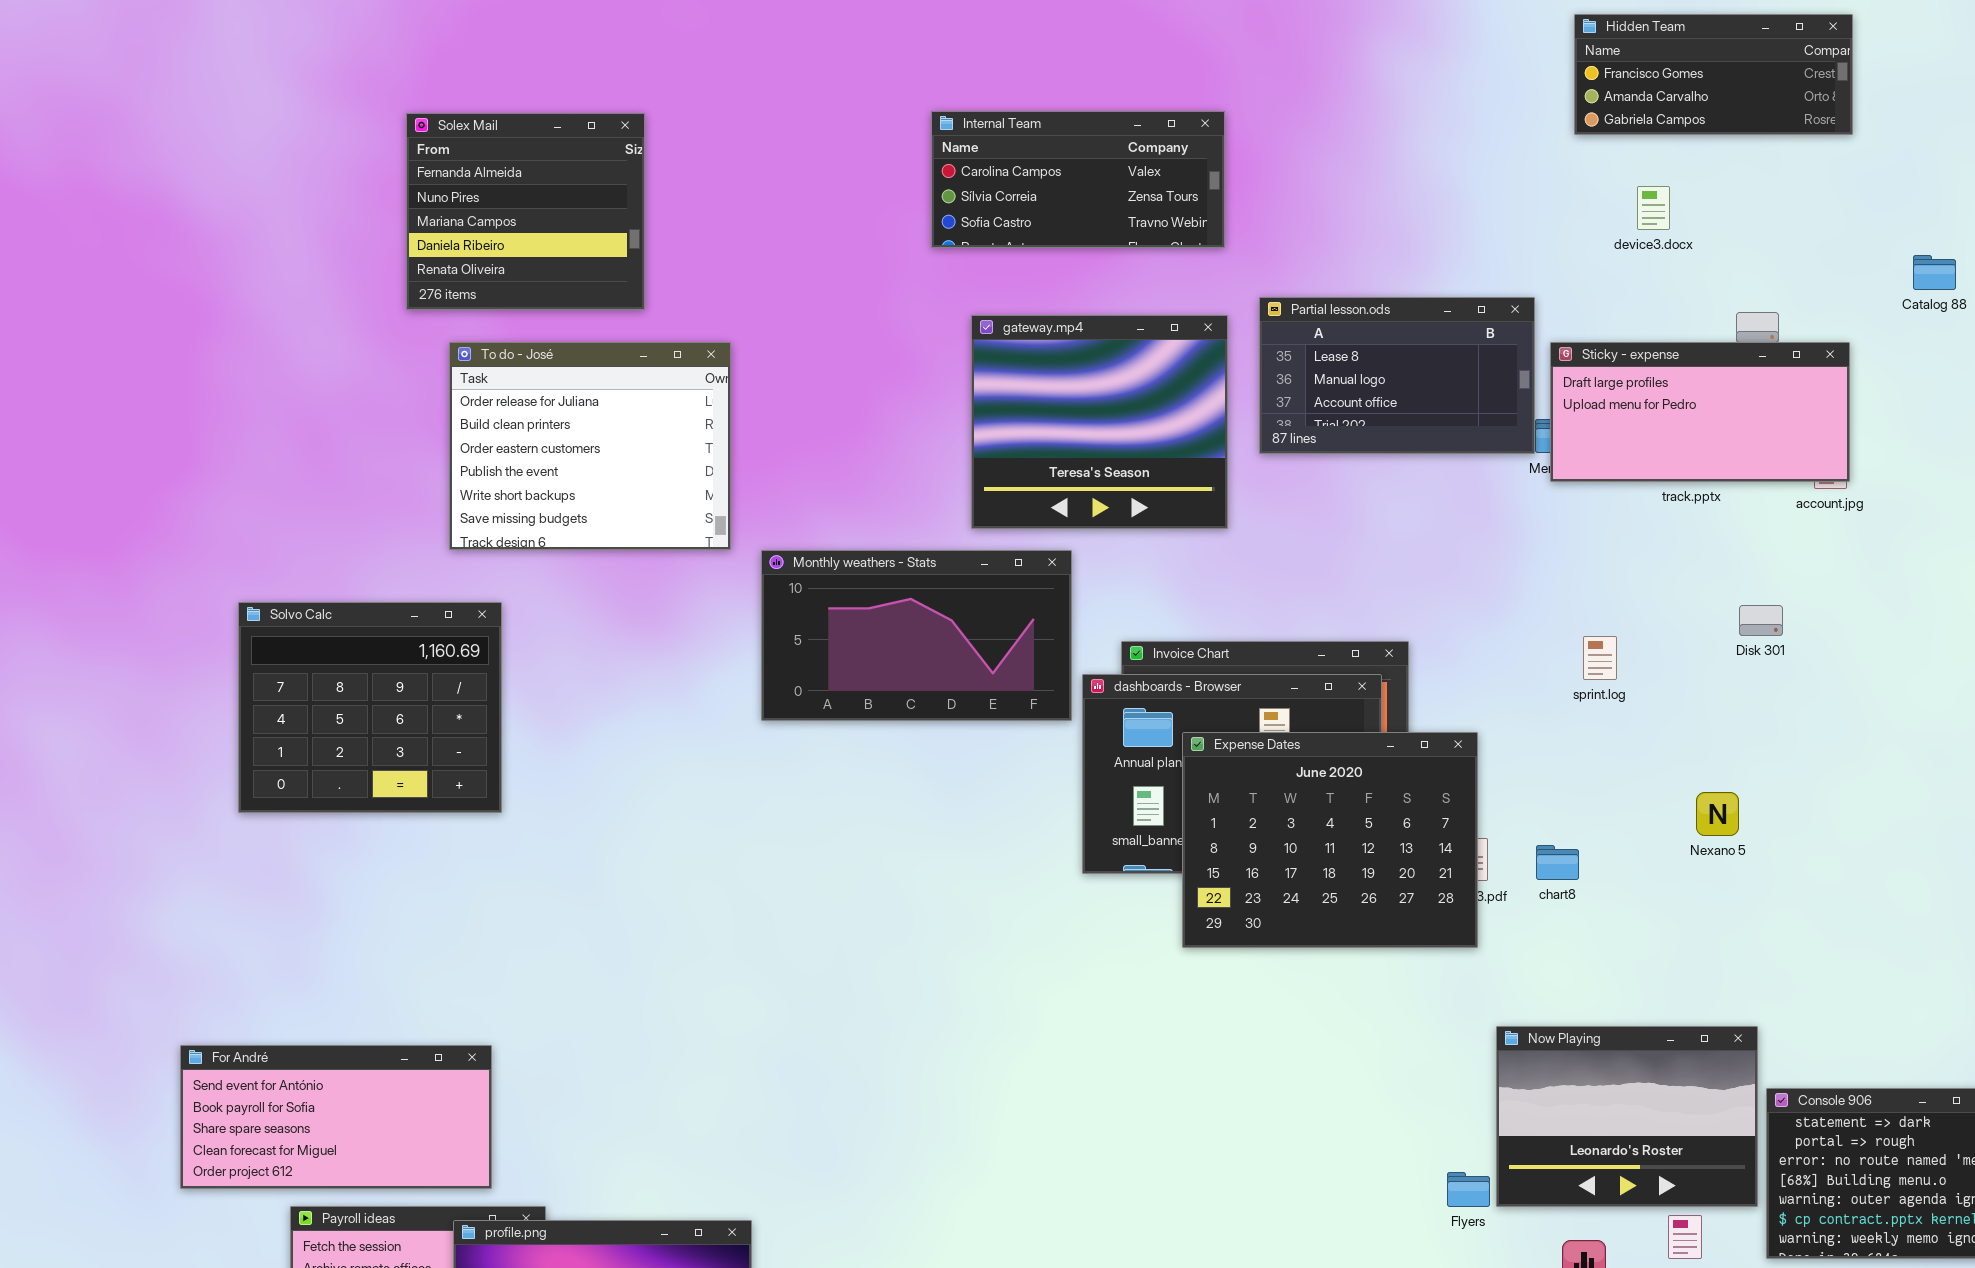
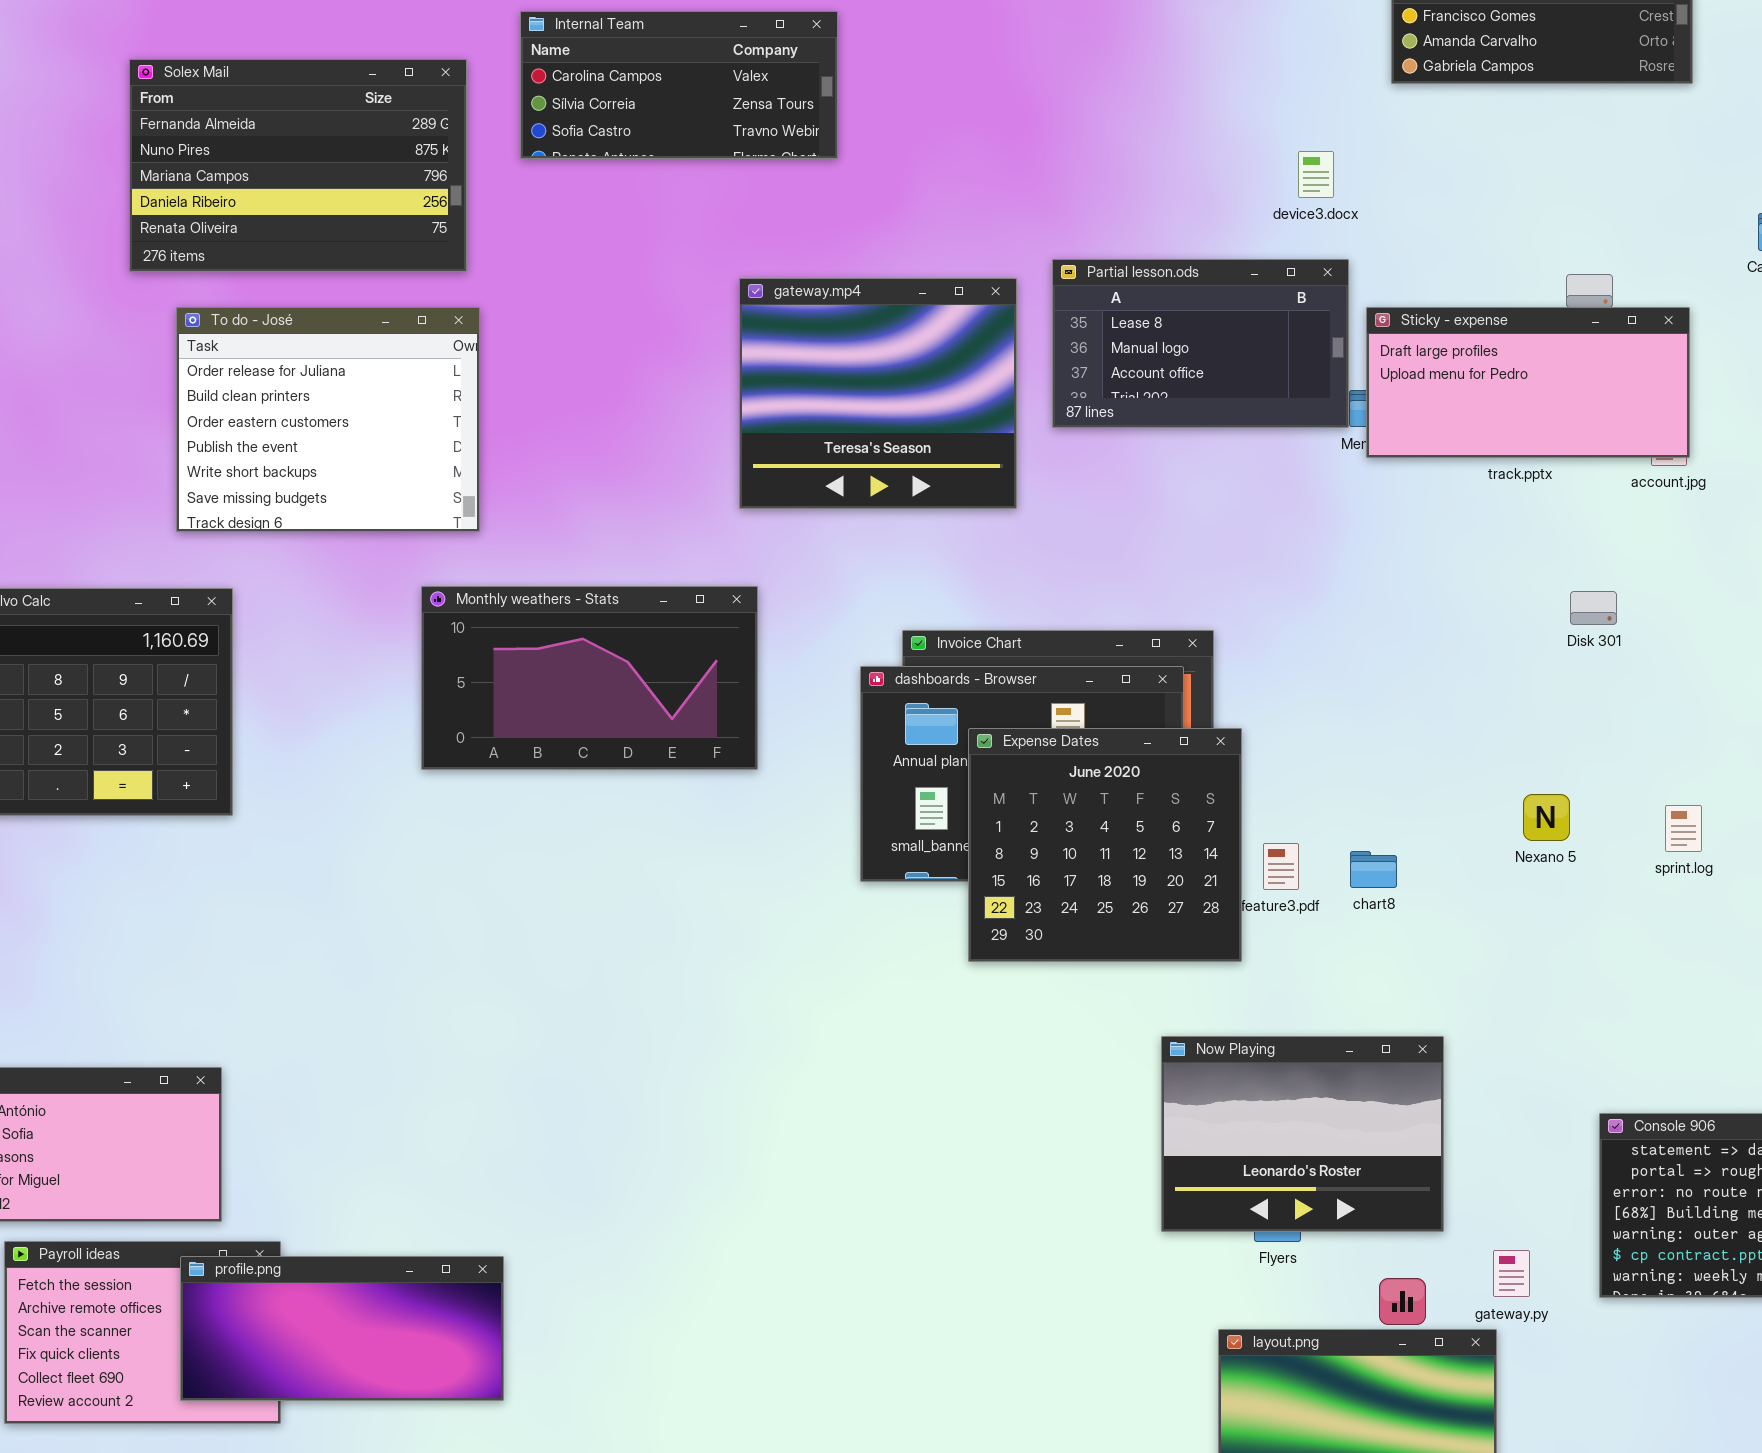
Internal Team: [931,111,1225,248] -> [520,11,838,159], moved
Solex Mail: [406,113,645,310] -> [129,59,467,272], resized
device3.docx: [1637,186,1670,230] -> [1298,151,1334,198], moved
Monthly weathers - Stats: [761,550,1072,721] -> [421,586,758,770], moved
sprint.log: [1583,636,1617,680] -> [1665,805,1702,852], moved
Expense Dates: [1182,732,1478,948] -> [968,728,1242,962], resized
Now Playing: [1496,1026,1758,1207] -> [1161,1036,1444,1232], moved

